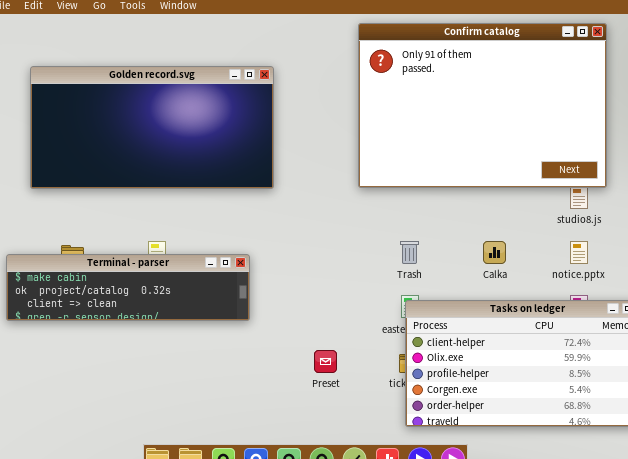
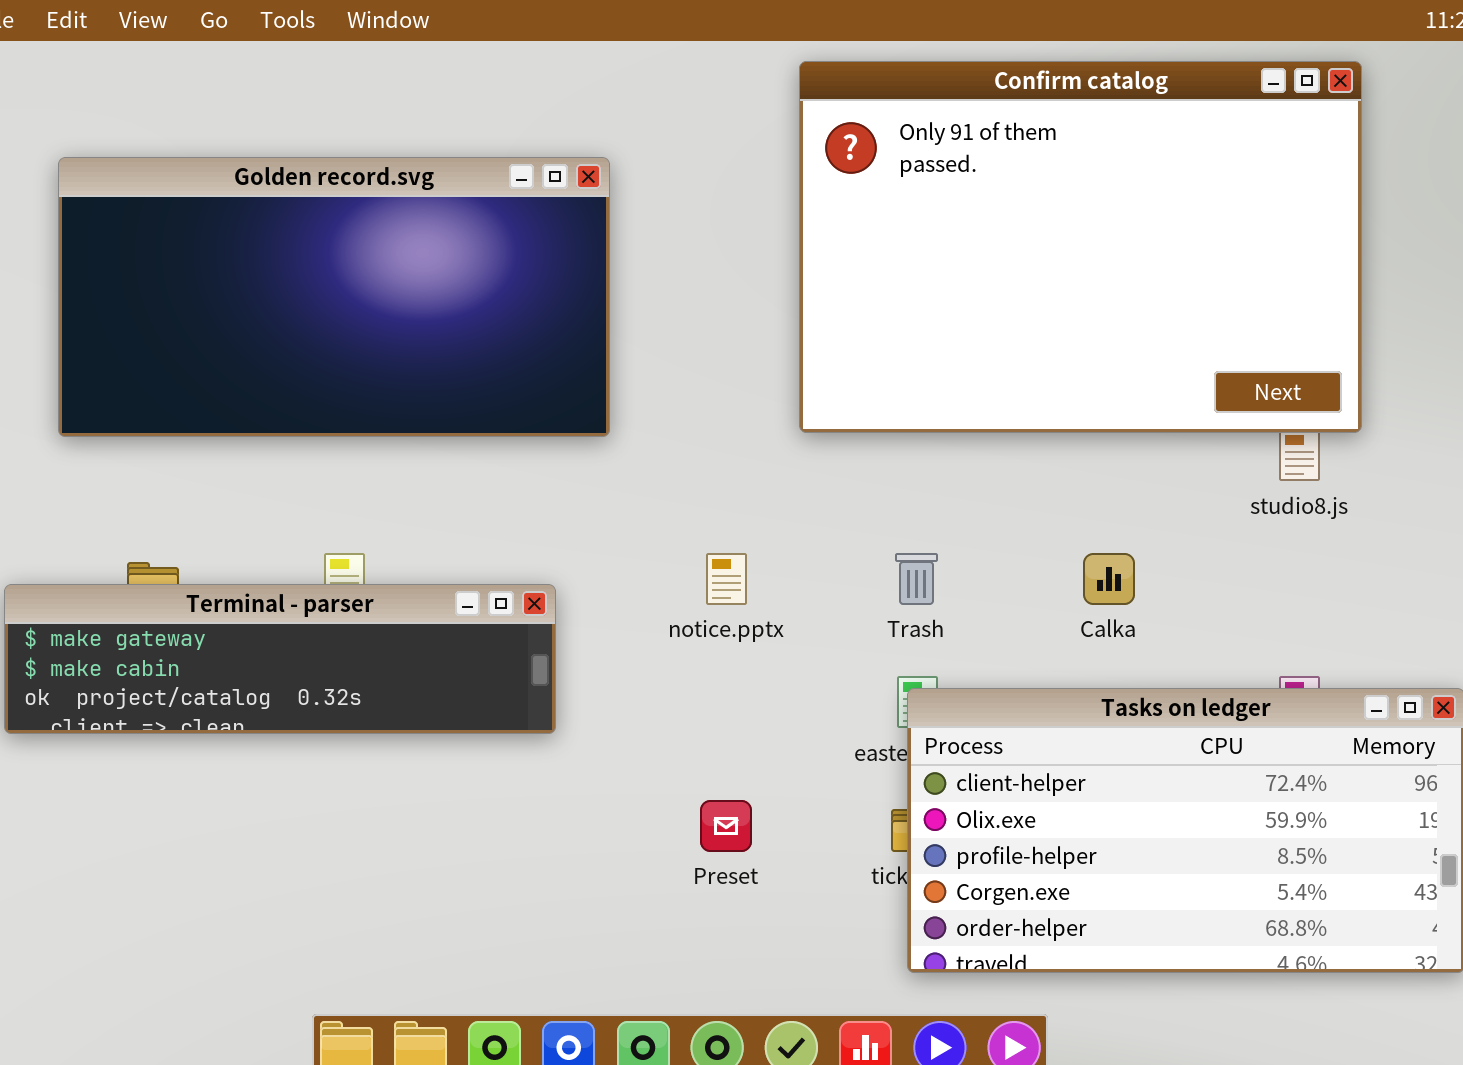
notice.pptx: [570,241,588,264] -> [706,553,747,605], moved
Terminal - parser: [6,254,250,321] -> [4,584,556,734], scrolled up 1 row

